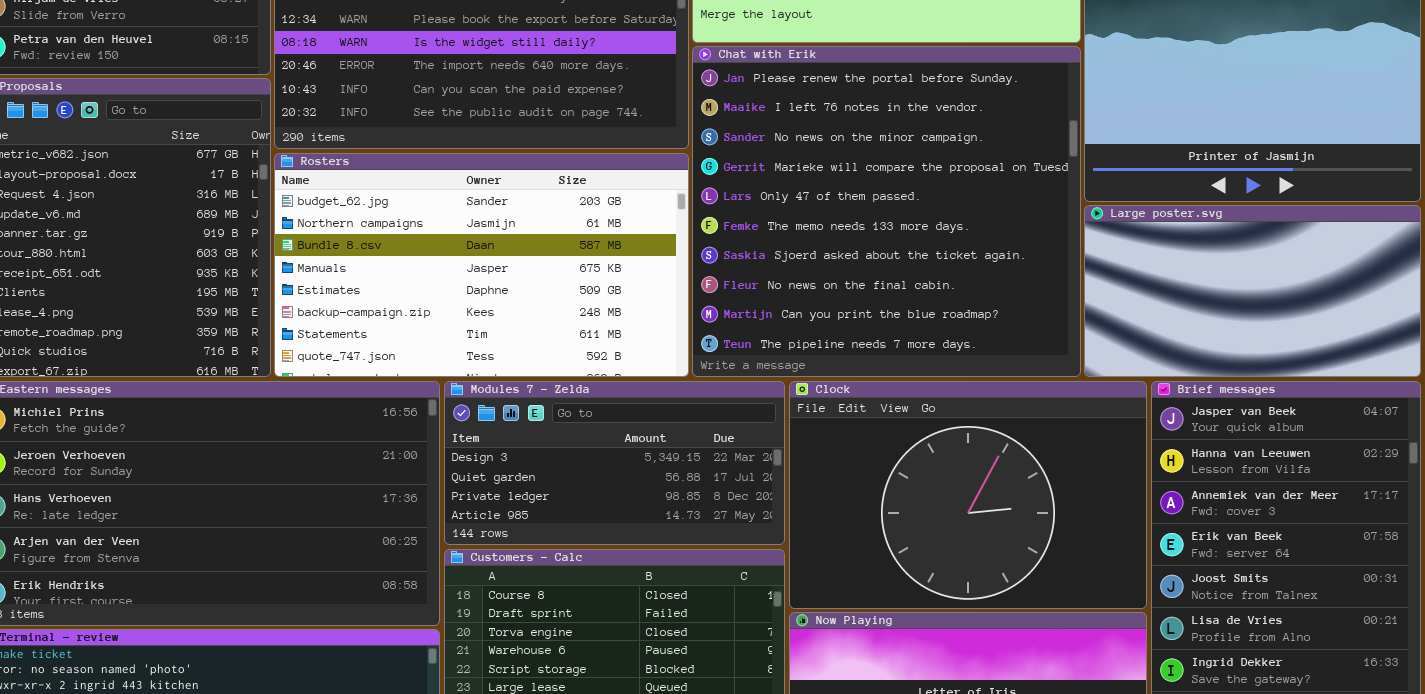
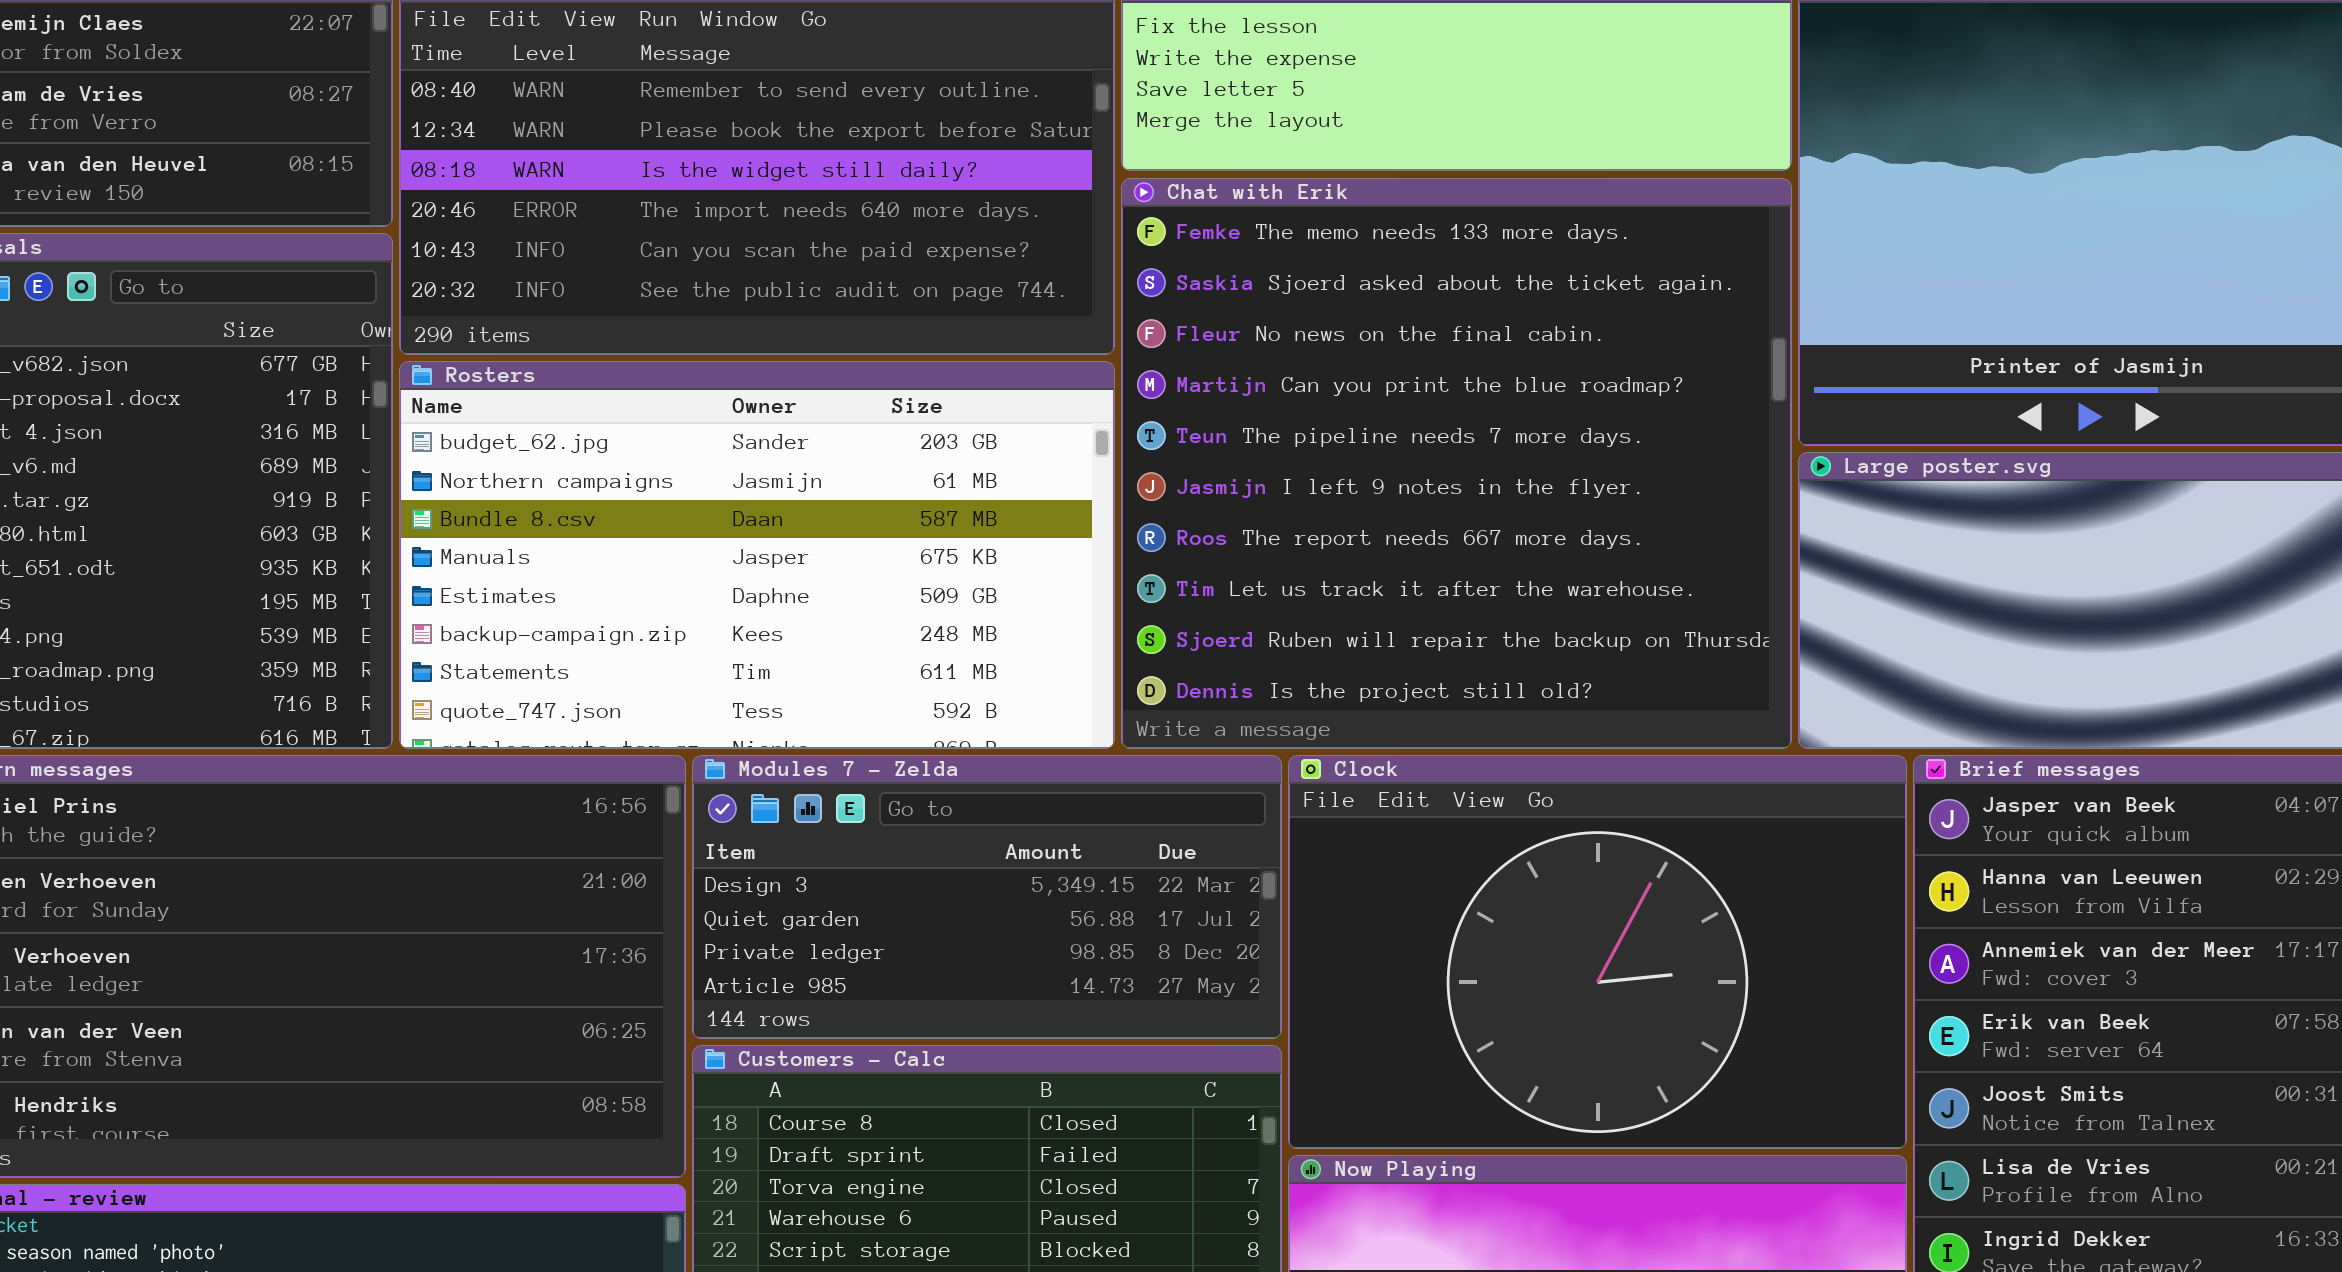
Chat with Erik: [692,46,1081,377] -> [1121,178,1792,749], scrolled down 5 rows

